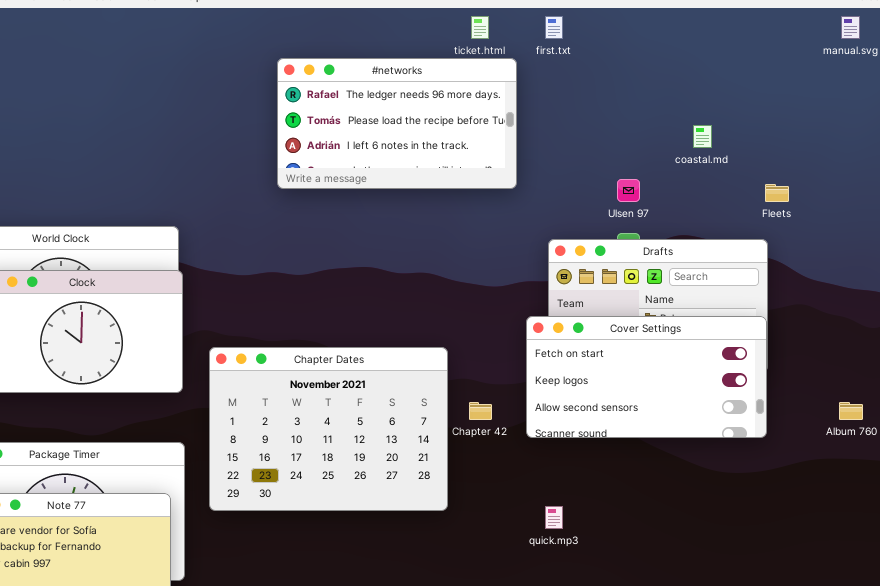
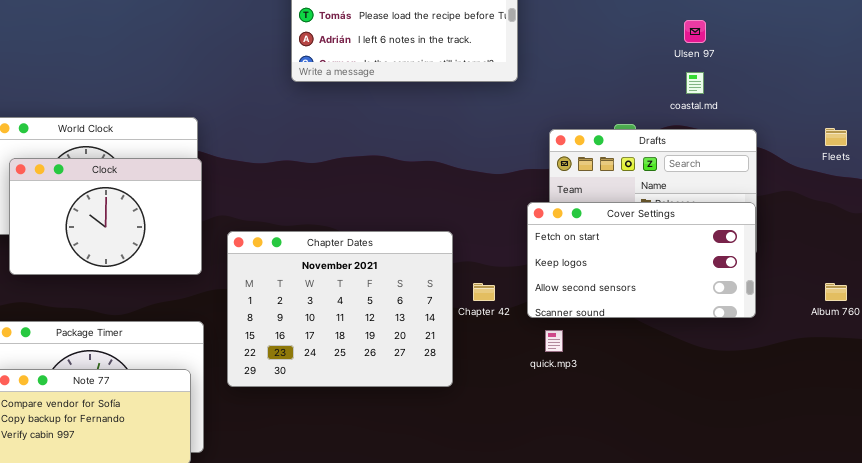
coastal.md: [693,125,712,148] -> [686,72,704,94], moved
Ulsen 97: [617,179,640,202] -> [684,20,706,43], moved
Fleets: [765,184,789,202] -> [825,128,847,146], moved
quick.mp3: [545,506,563,529] -> [545,330,563,352], moved

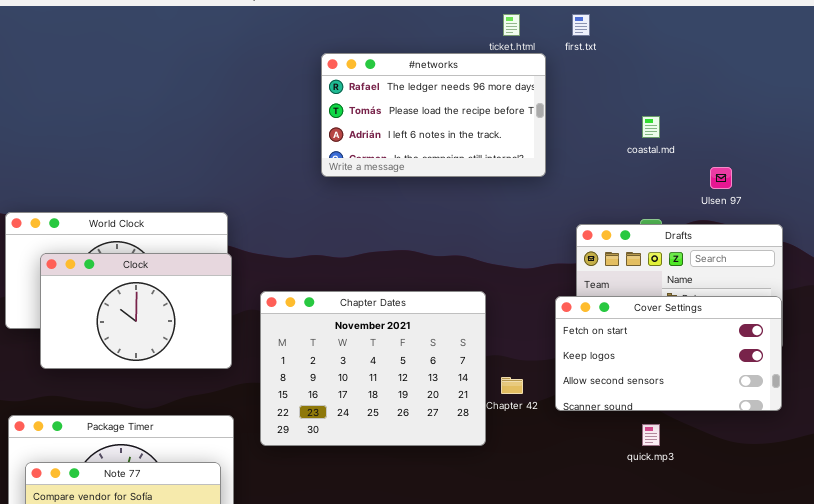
Ulsen 97: [684,20,706,43] -> [710,167,732,189], moved
coastal.md: [686,72,704,94] -> [642,116,660,138], moved
Chapter Dates: [227,231,453,387] -> [260,291,486,446], moved
quick.mp3: [545,330,563,352] -> [642,424,660,446], moved

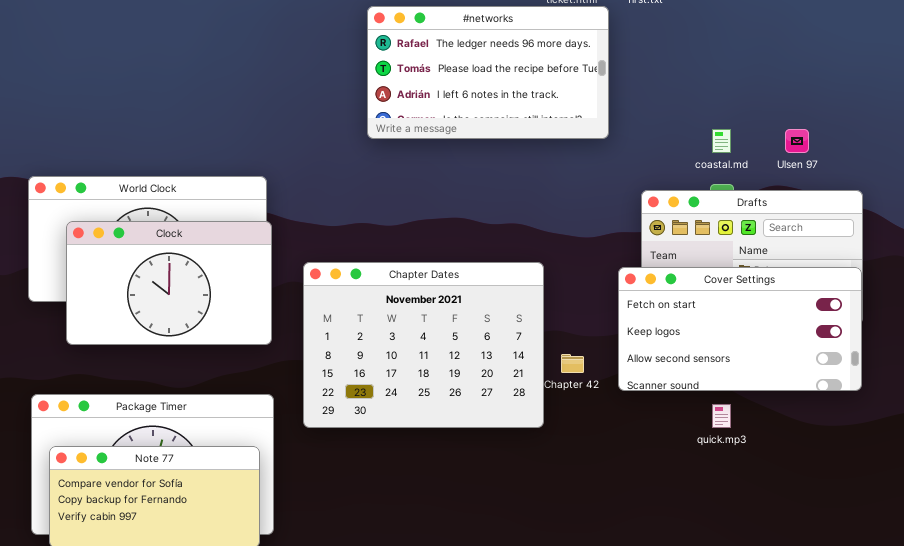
coastal.md: [642,116,660,138] -> [712,129,731,153], moved

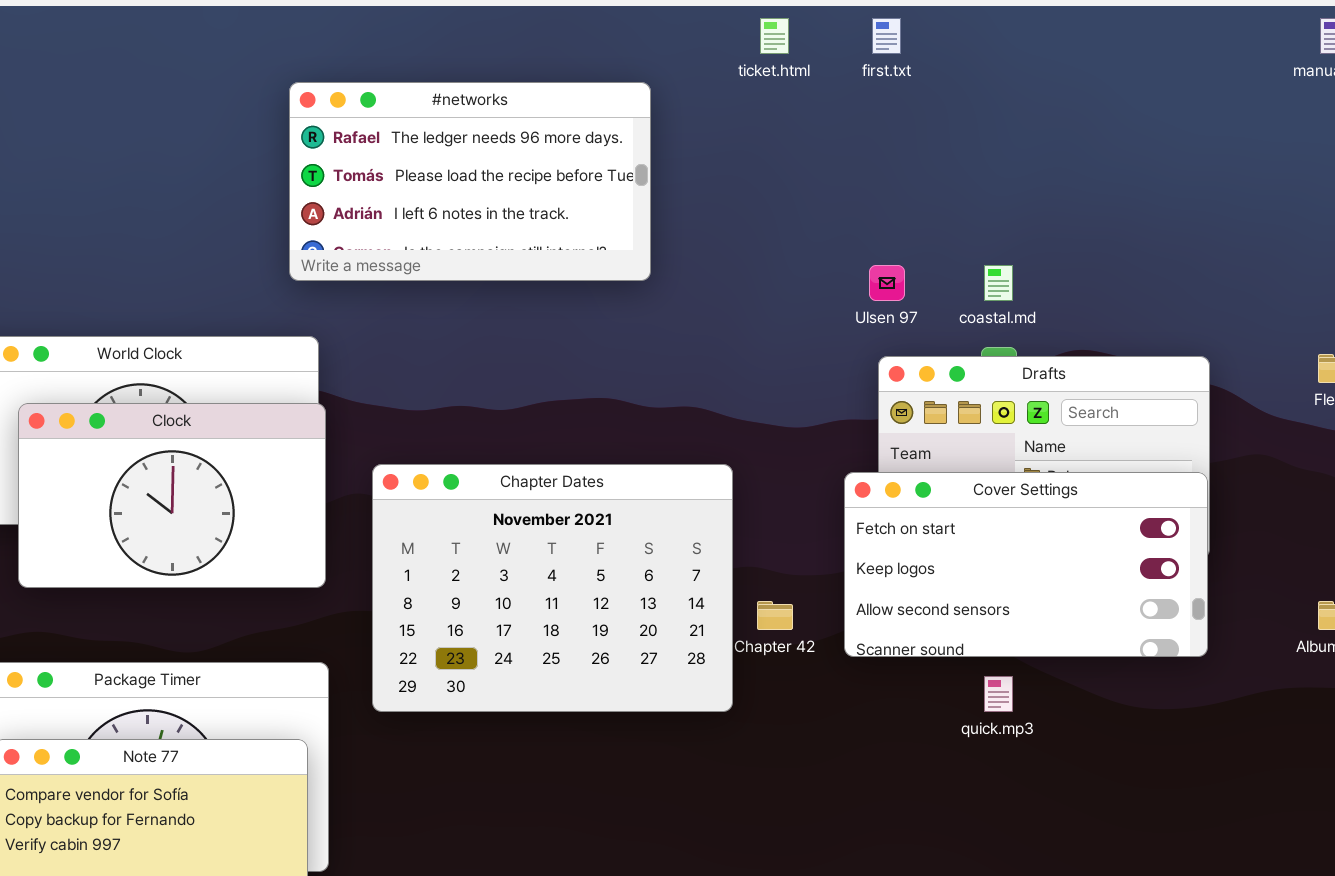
#networks: [367,6,609,139] -> [289,82,651,281], moved
Ulsen 97: [785,129,809,153] -> [869,265,905,301], moved

